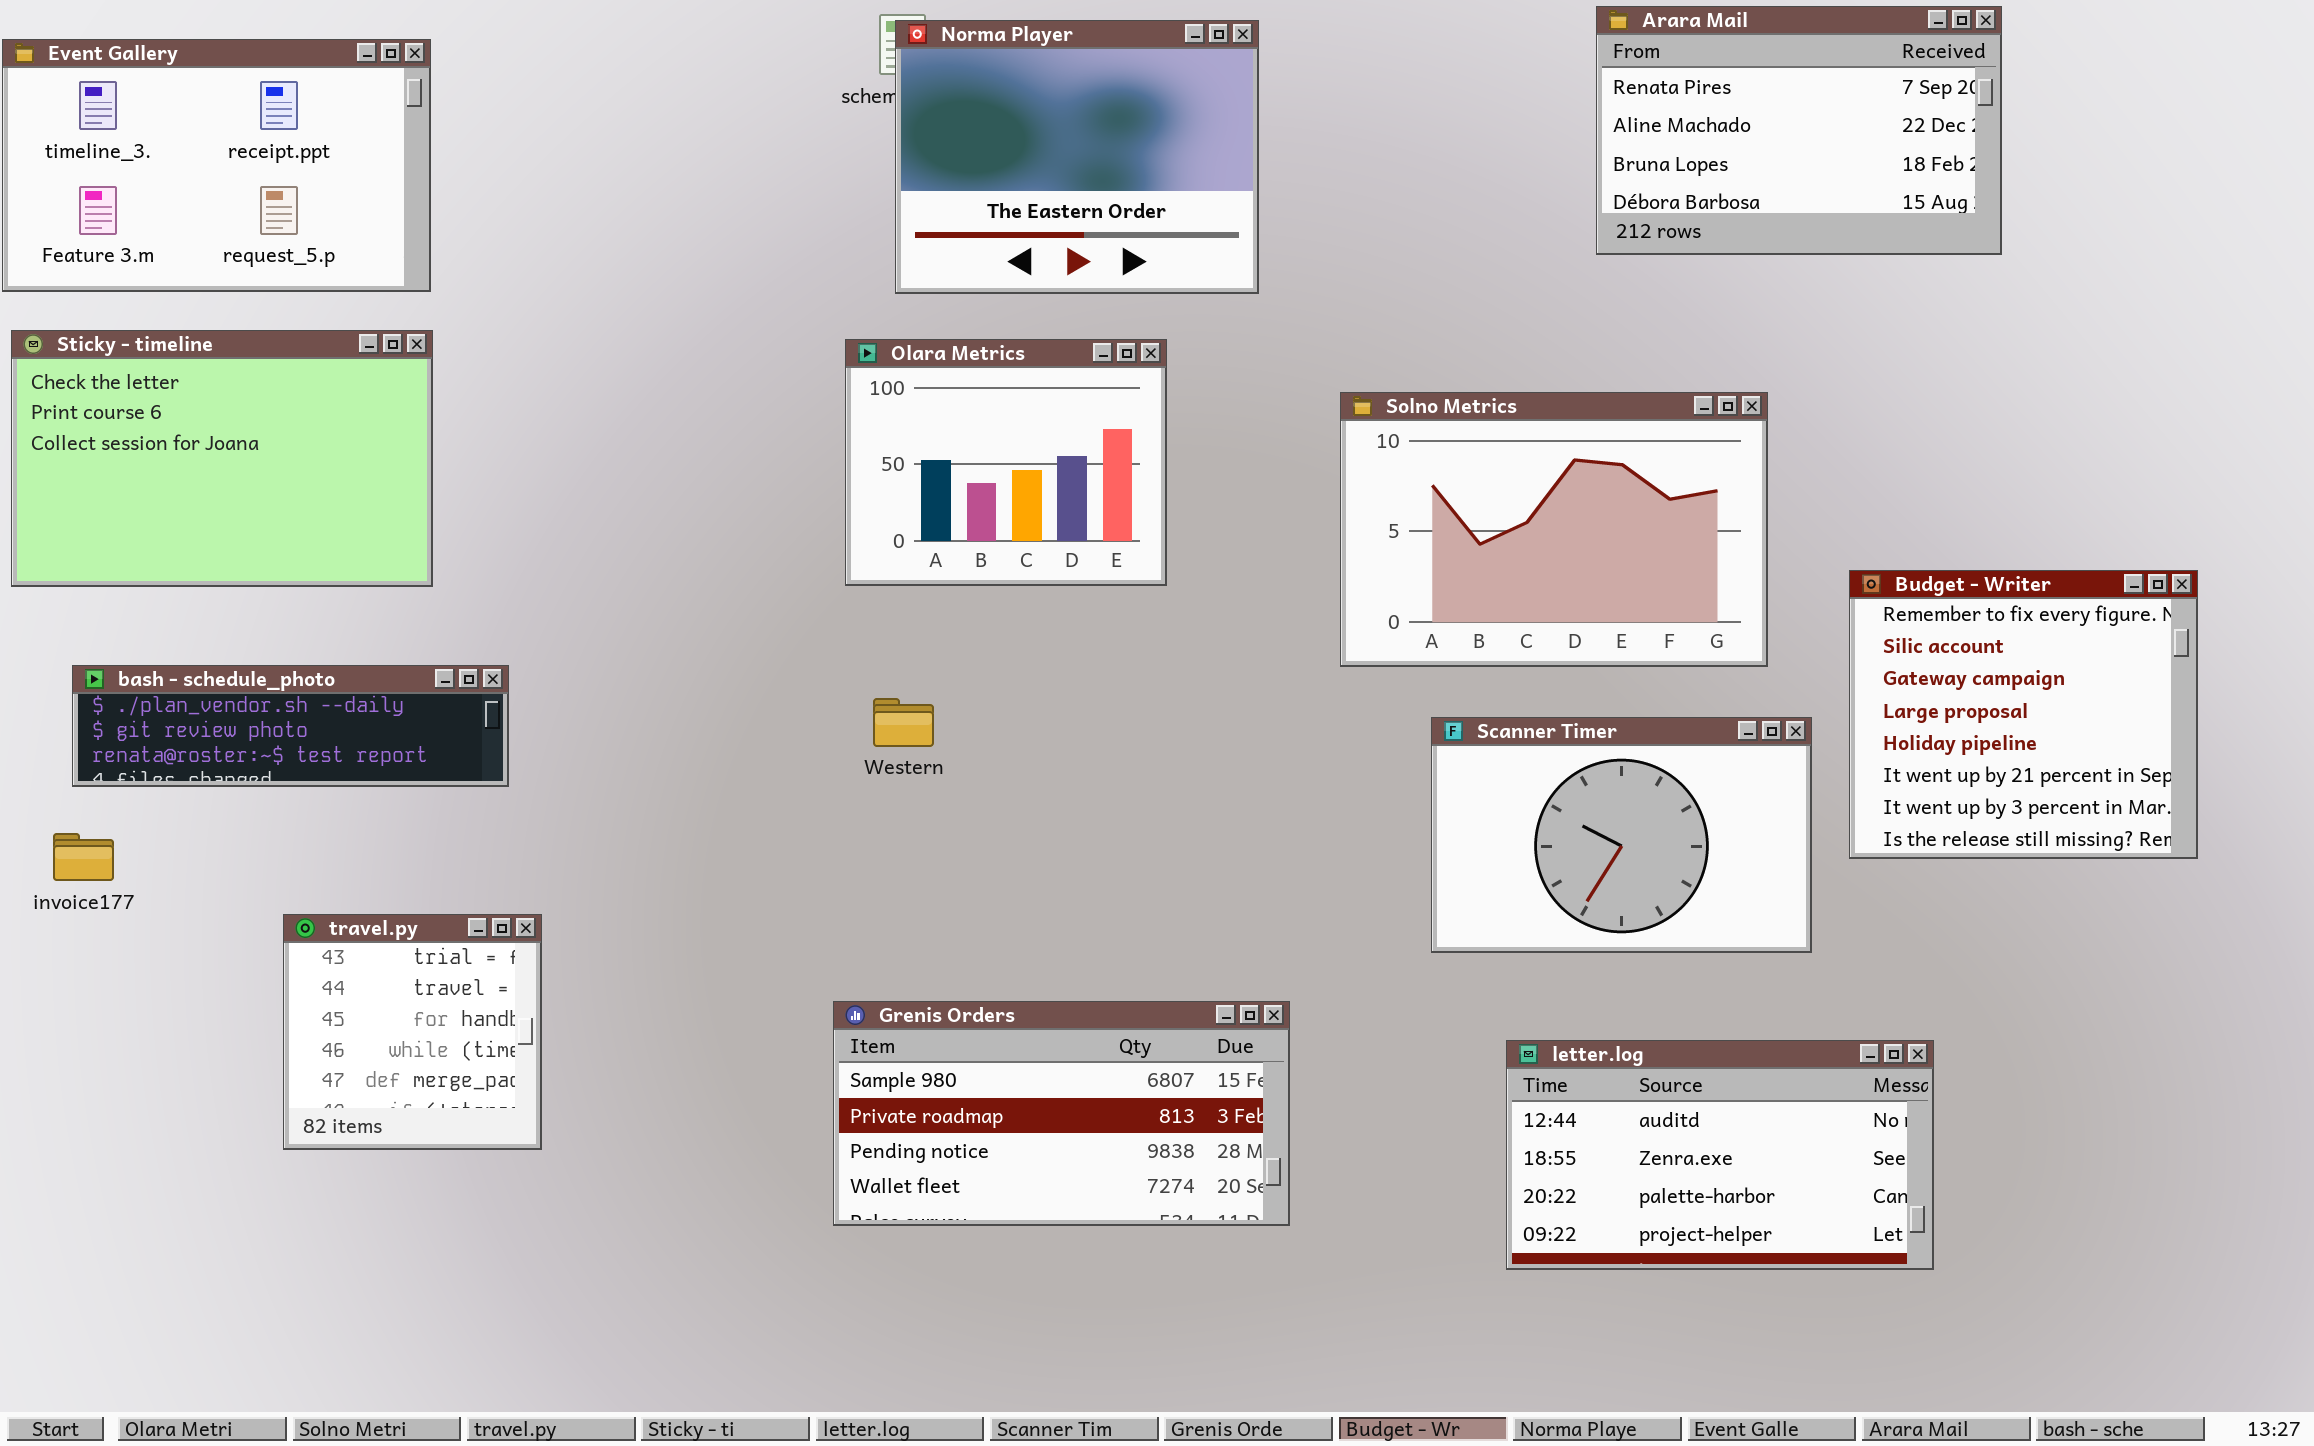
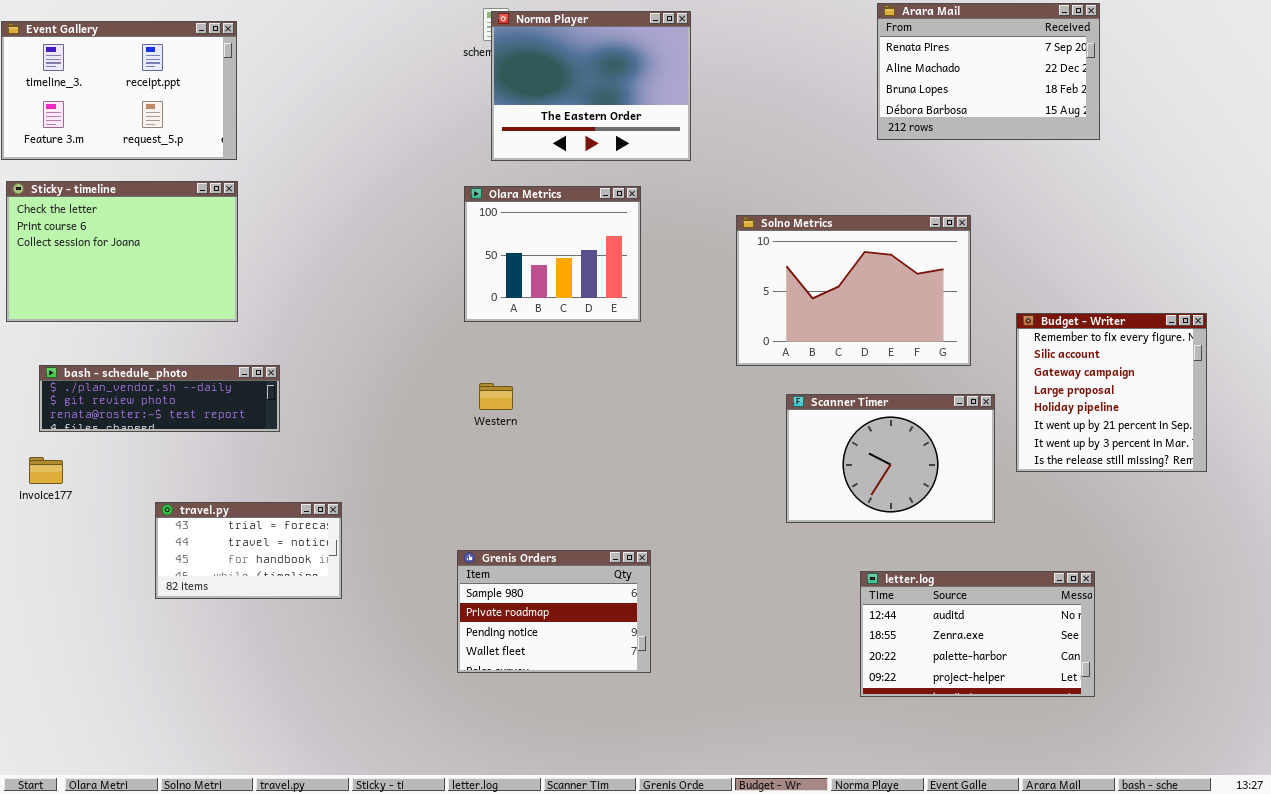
travel.py: [283,914,542,1150] -> [155,502,342,599], resized
Grenis Orders: [833,1001,1290,1226] -> [457,550,651,673], resized
letter.log: [1506,1040,1934,1270] -> [860,571,1095,697], moved

